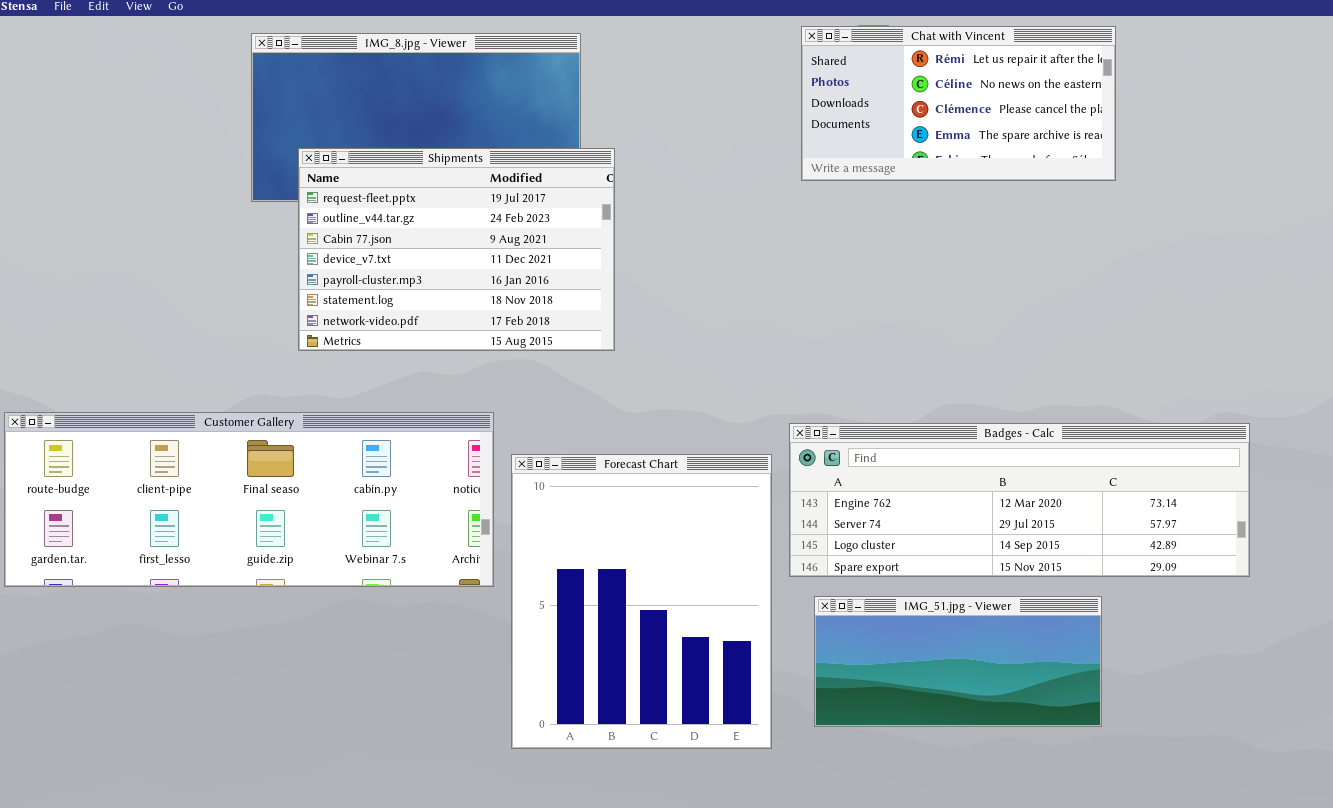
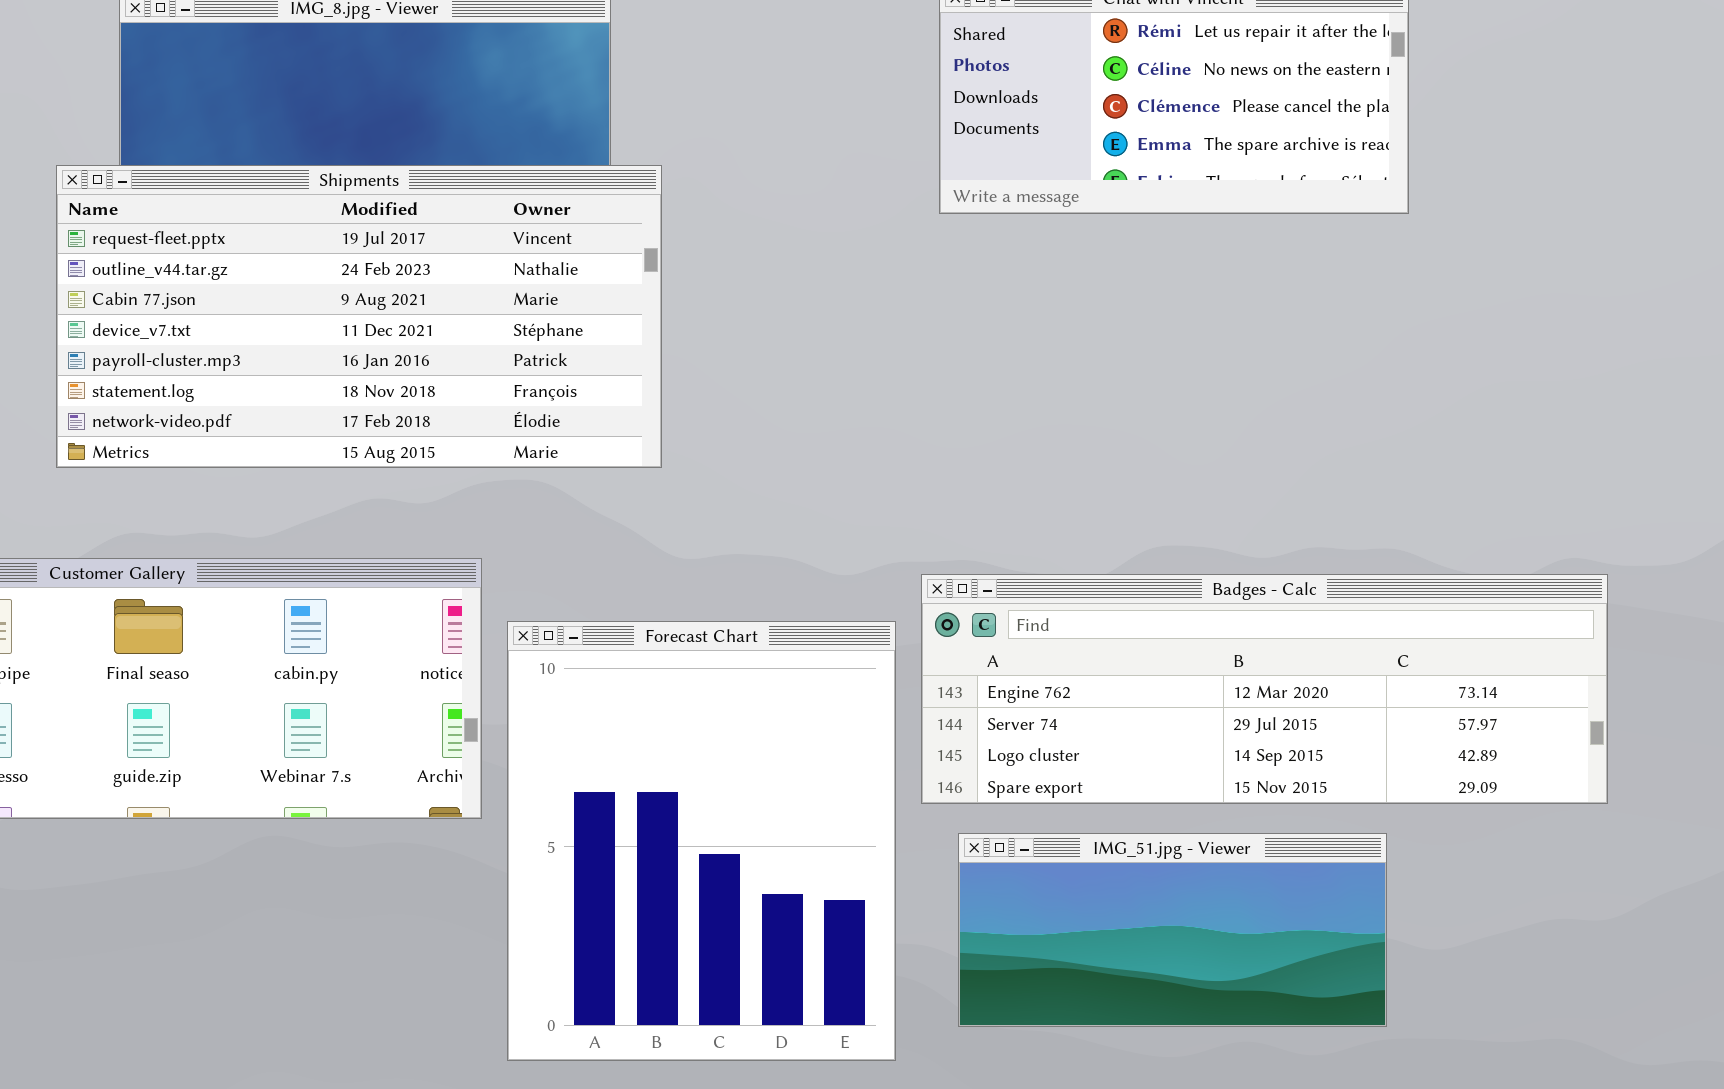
Shipments: [298,148,615,351] -> [56,165,662,468], resized

